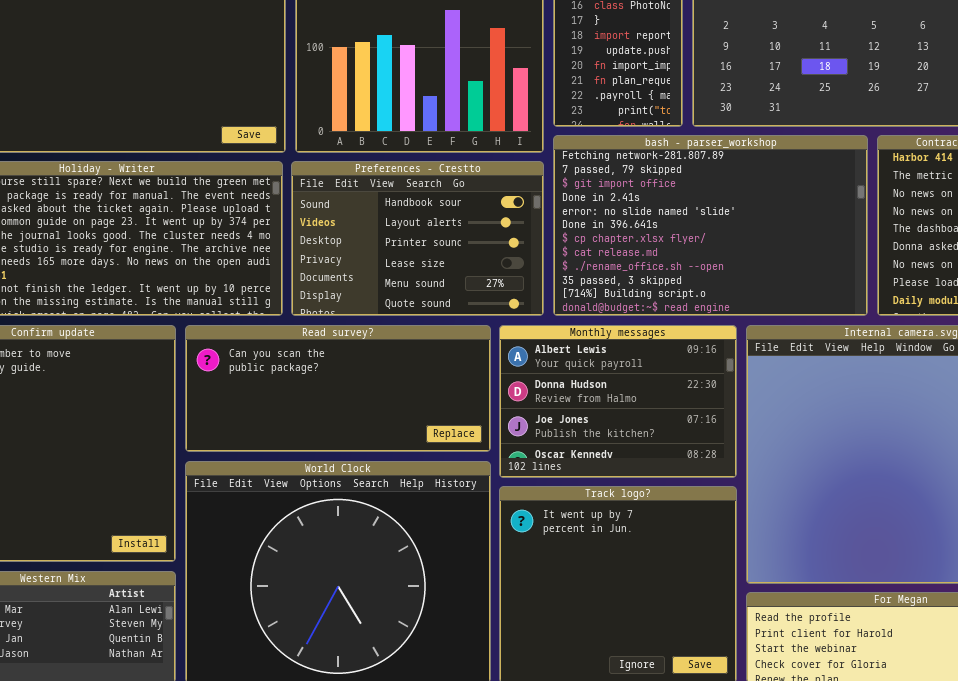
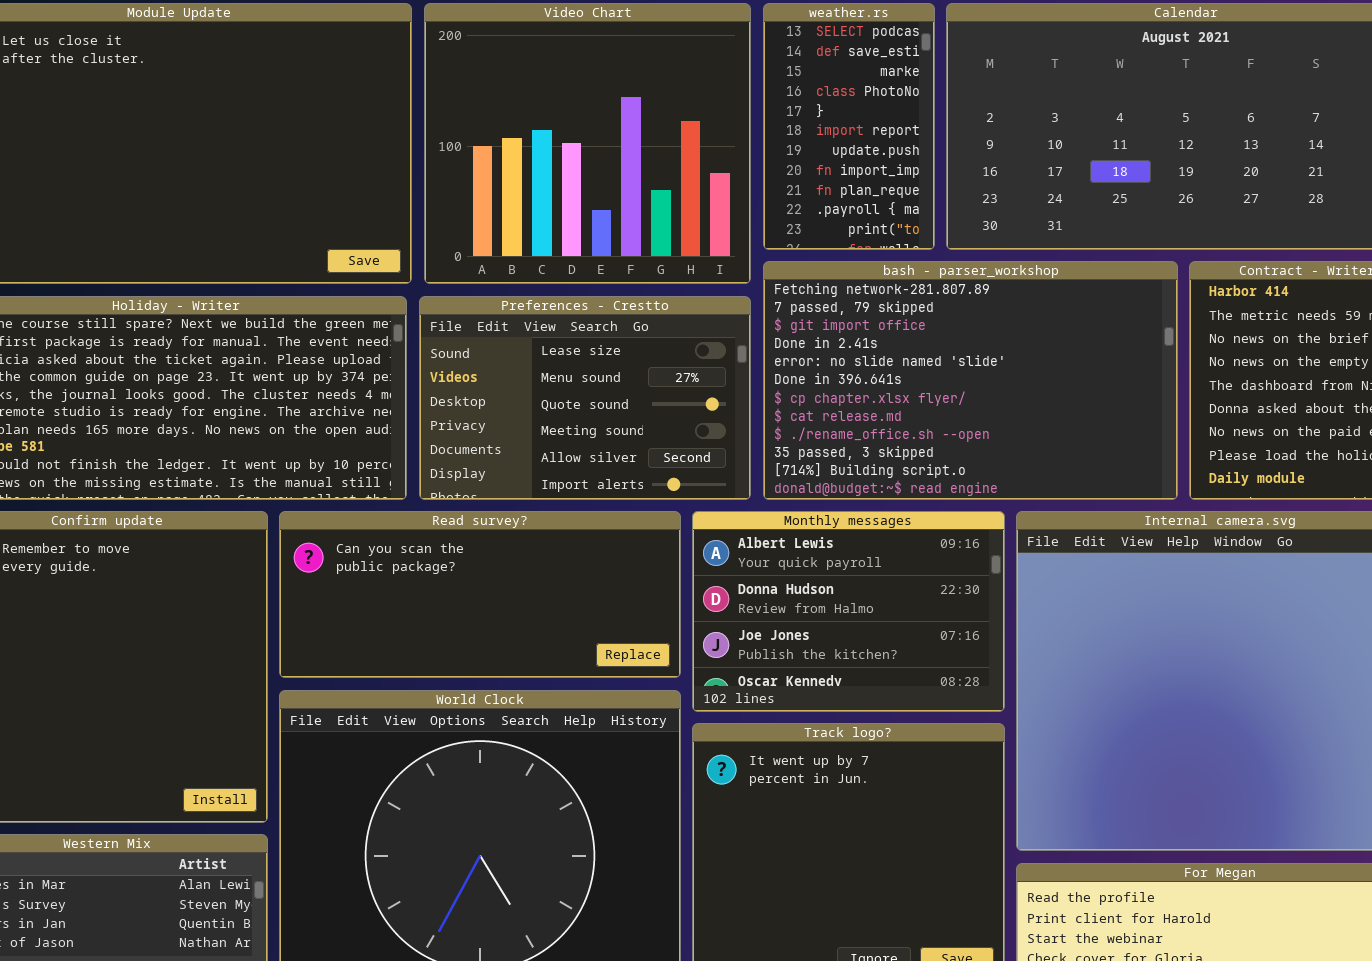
Preferences - Crestto: [291,161,544,316] -> [419,296,751,500], scrolled down 3 rows

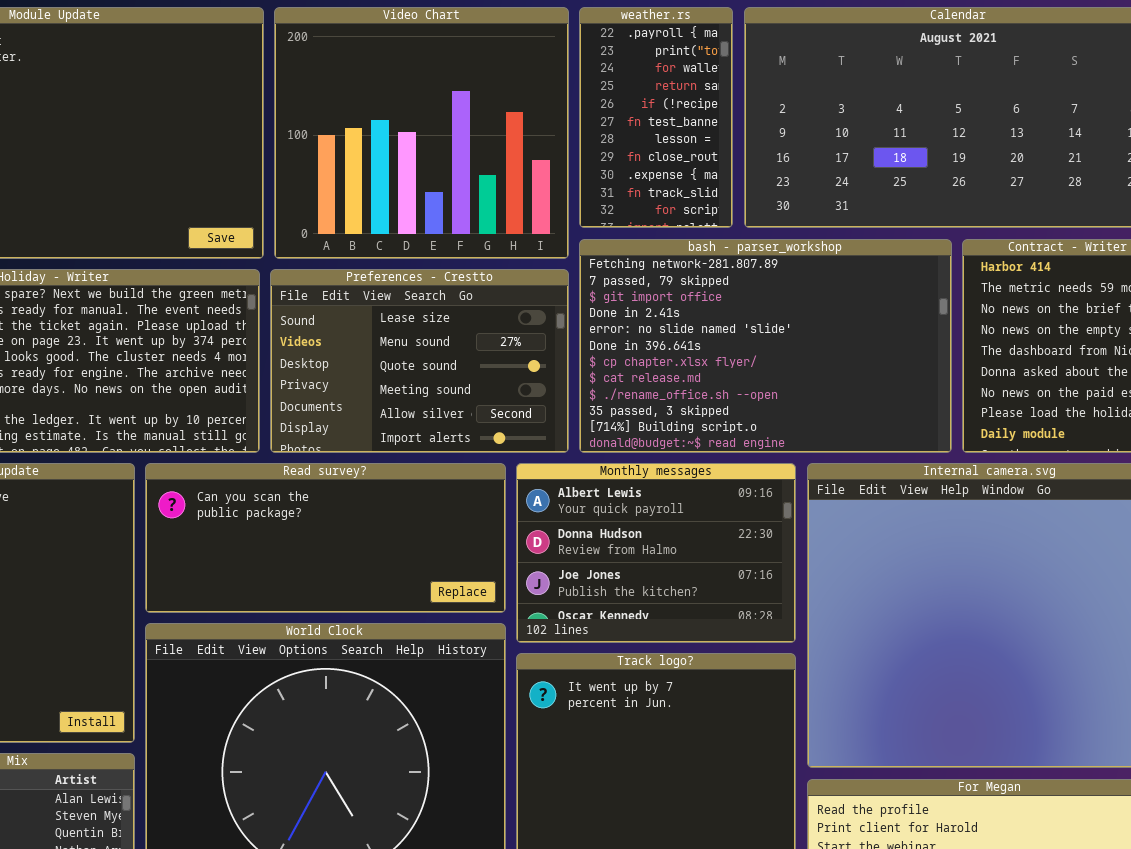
weather.rs: [763,3,935,250] -> [579,7,733,228], scrolled down 9 rows

